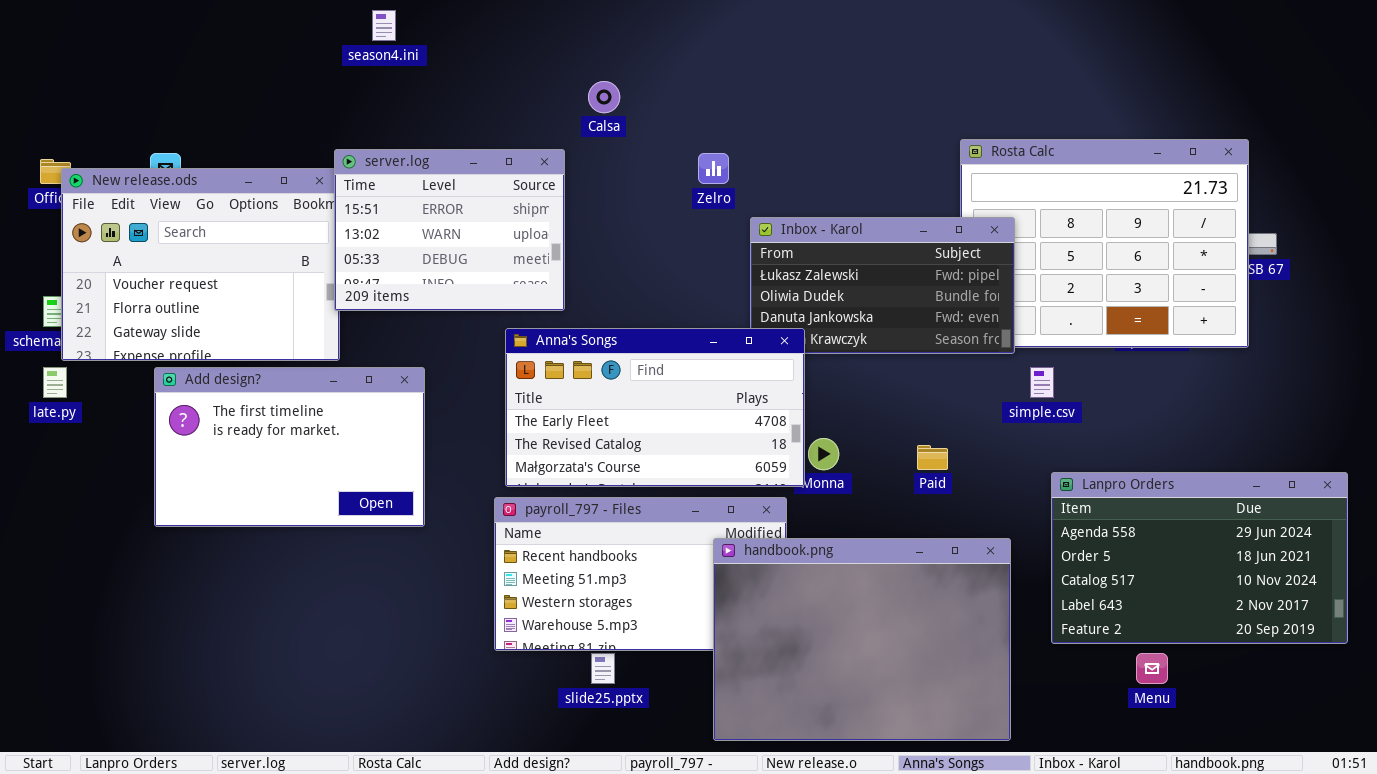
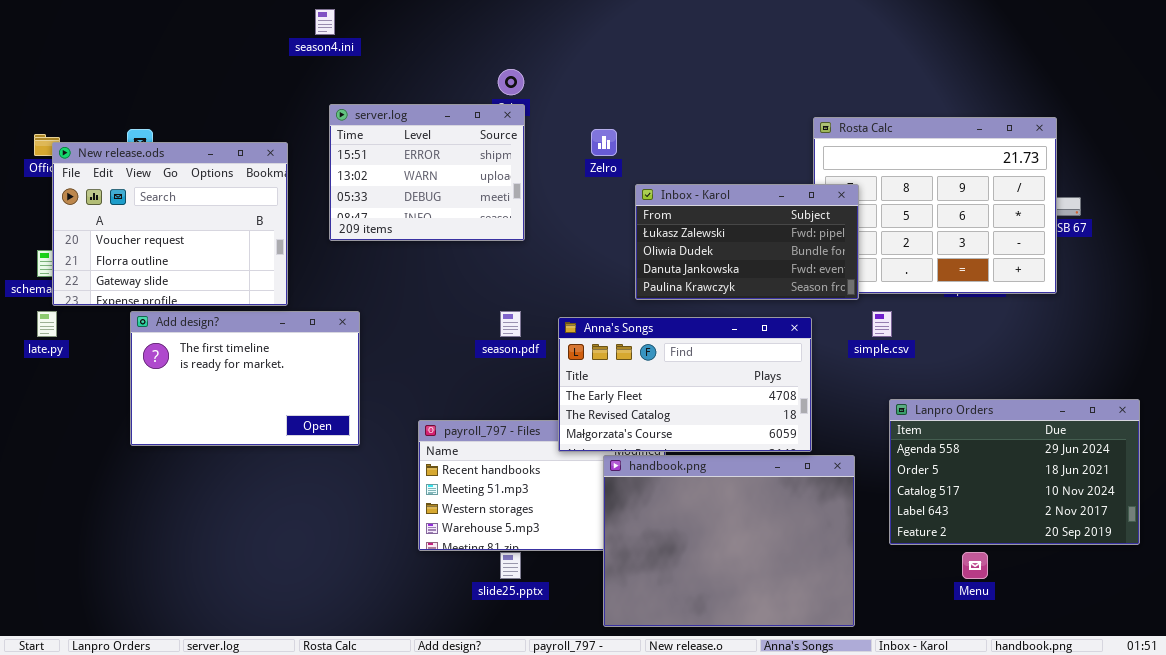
server.log: [334,149,565,311] -> [329,104,525,241], moved
Anna's Songs: [505,328,805,487] -> [558,317,812,452], moved

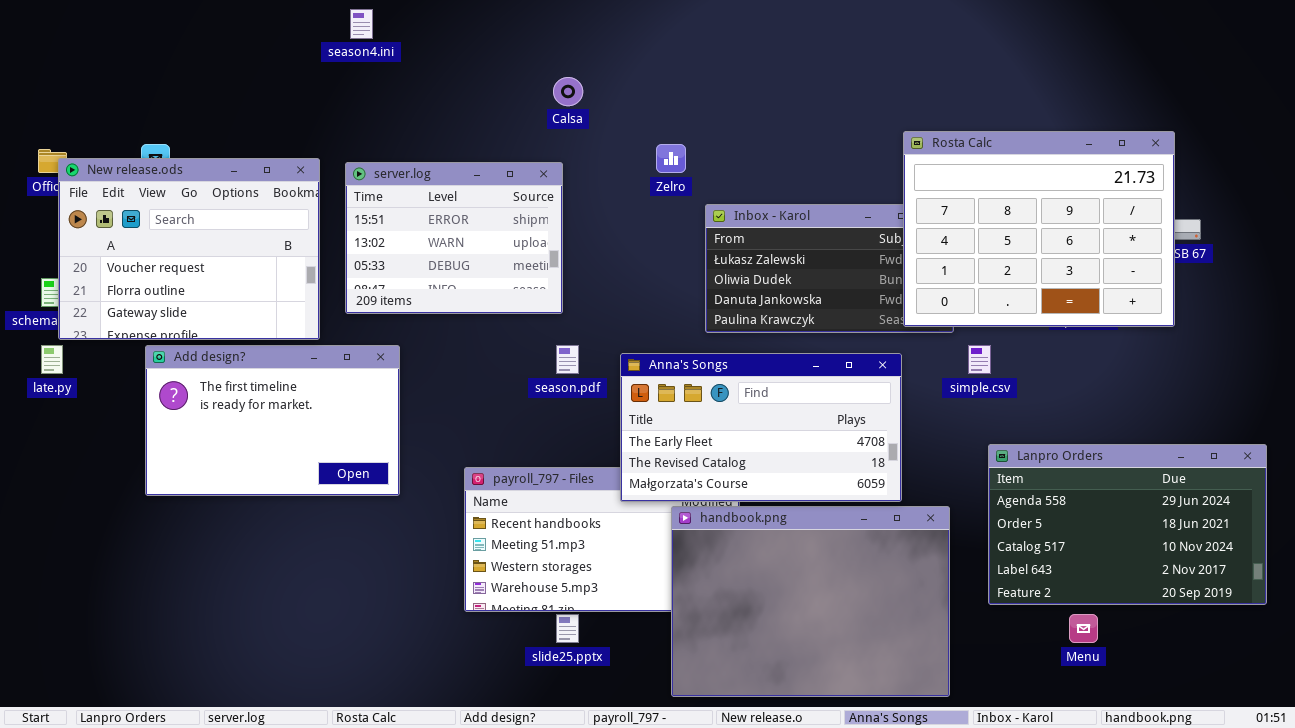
server.log: [329,104,525,241] -> [345,162,563,314], moved
Rosta Calc: [813,117,1057,294] -> [903,131,1175,327], raised

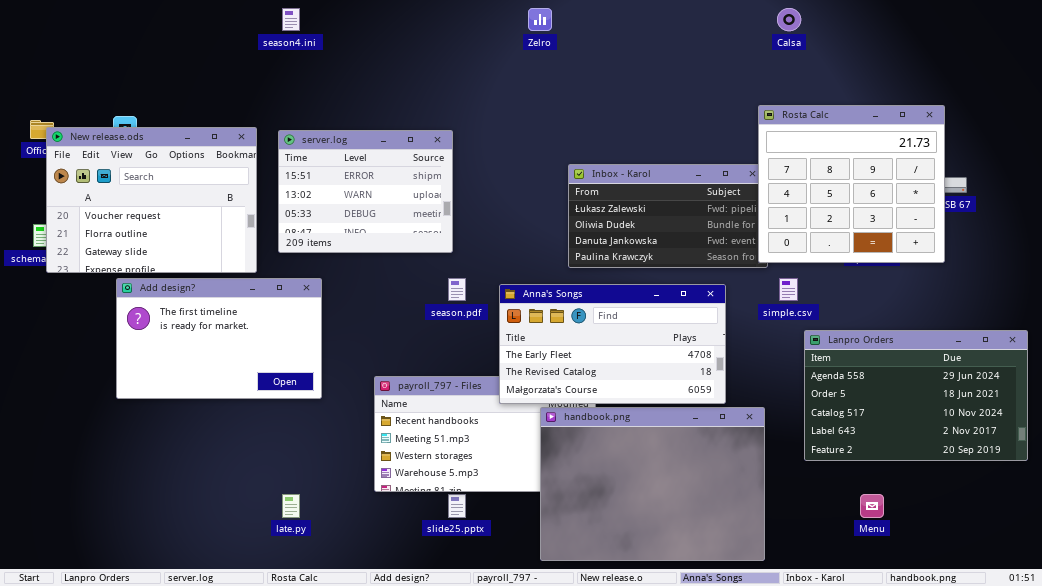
Calsa: [553,77,583,106] -> [777,8,801,31], moved
Rosta Calc: [903,131,1175,327] -> [758,105,945,263], resized
Zelro: [656,144,686,173] -> [528,8,552,31], moved
late.py: [41,345,63,374] -> [282,494,300,518], moved
Lanpro Orders: [988,444,1267,605] -> [804,330,1028,461], moved

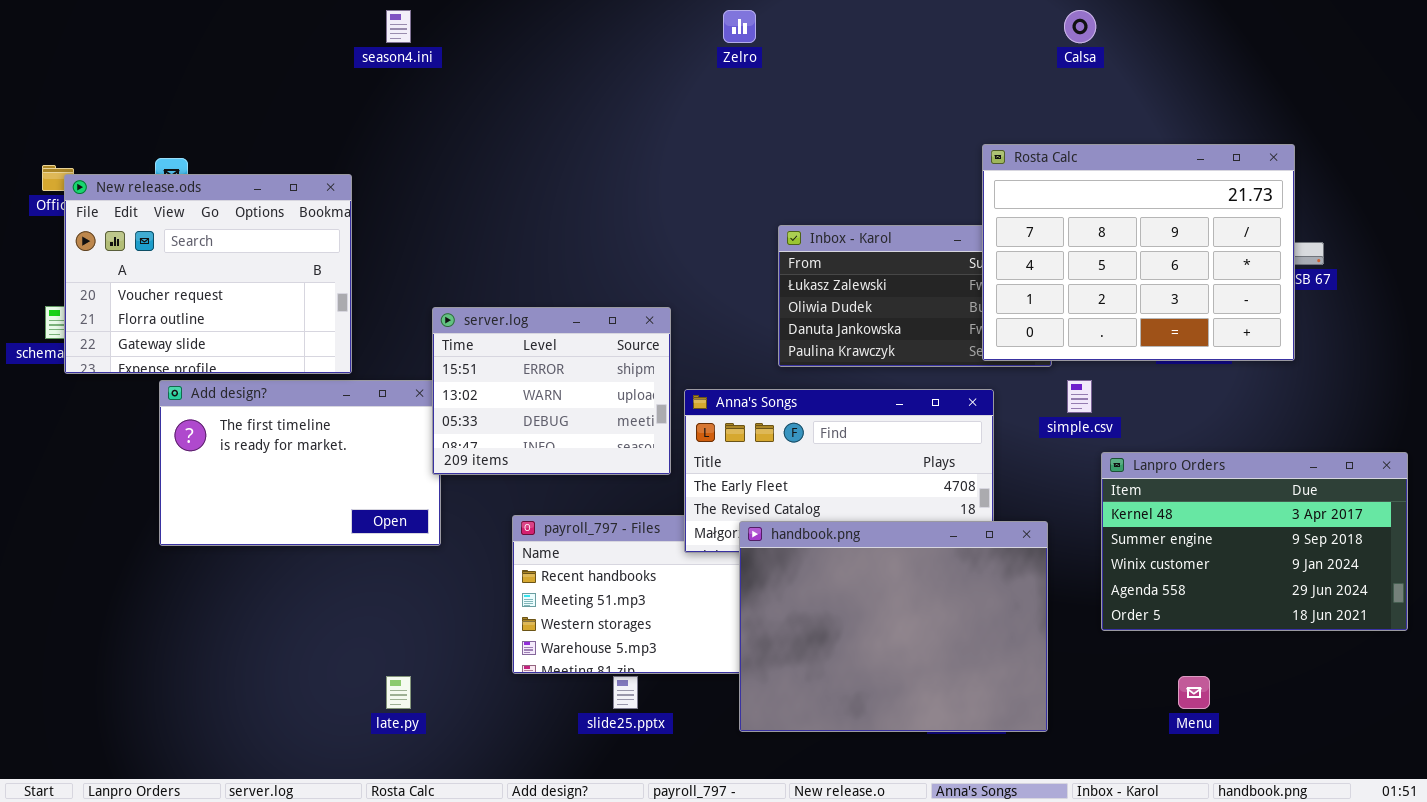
Rosta Calc: [758,105,945,263] -> [982,144,1295,361], resized
server.log: [278,130,453,253] -> [432,307,671,475], moved
Lanpro Orders: [804,330,1028,461] -> [1101,452,1408,631], scrolled up 3 rows
handbook.png: [540,407,765,561] -> [739,521,1048,732], moved

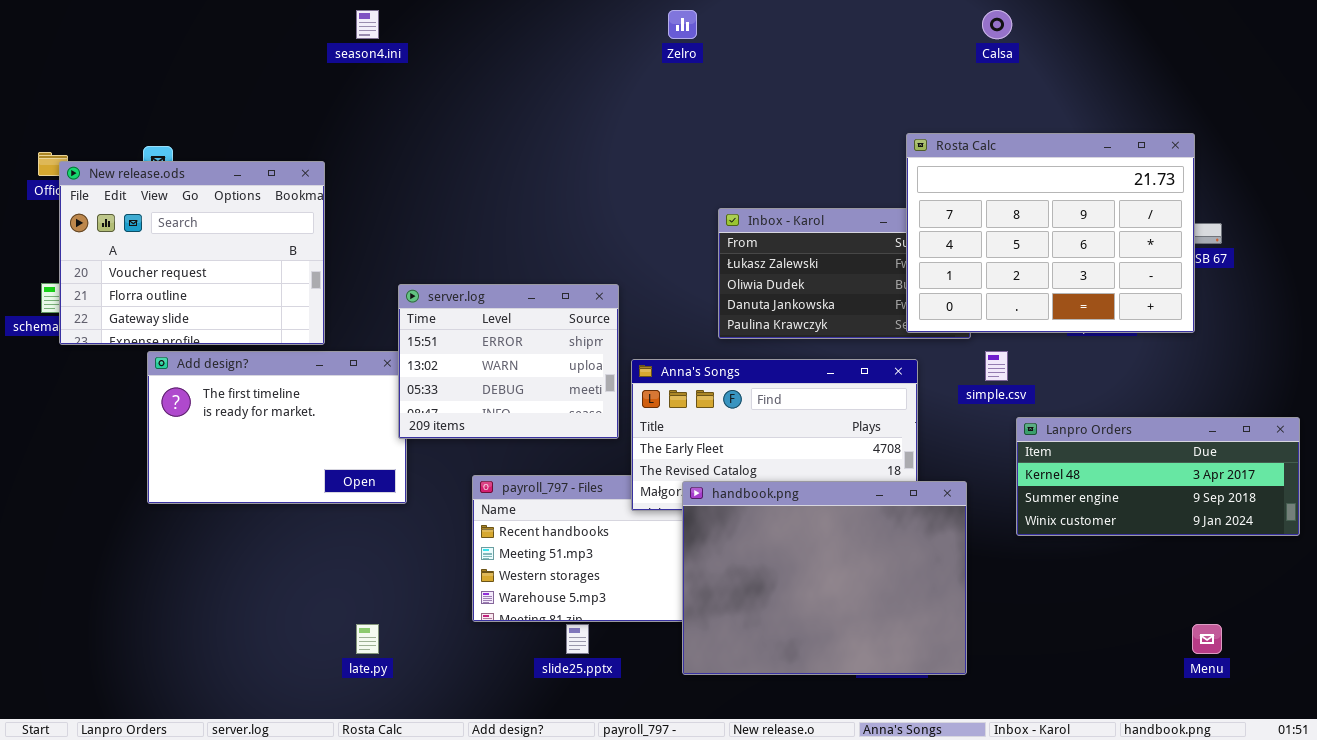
Lanpro Orders: [1101,452,1408,631] -> [1016,417,1300,536], resized
Menu: [1178,676,1210,709] -> [1192,624,1222,654], moved

